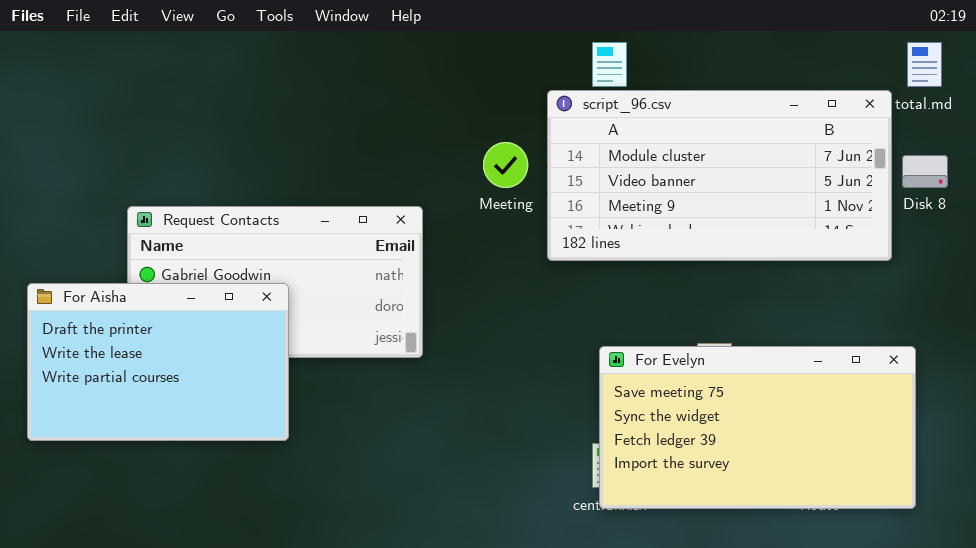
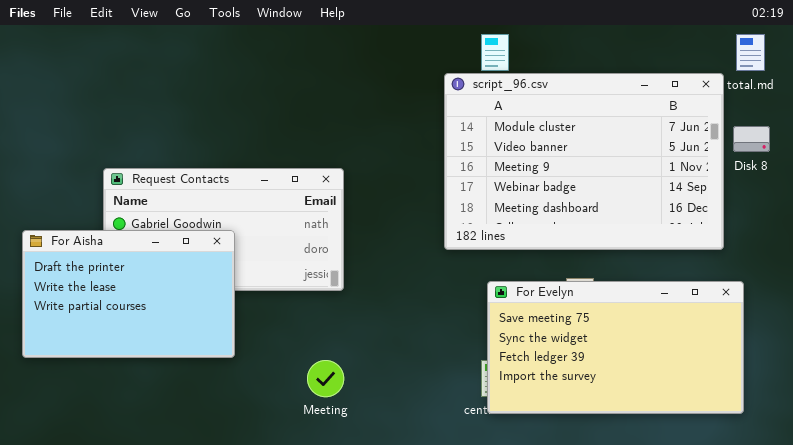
script_96.csv: [547,90,892,261] -> [444,73,724,250], resized
Meeting: [483,142,528,188] -> [307,360,344,397], moved

